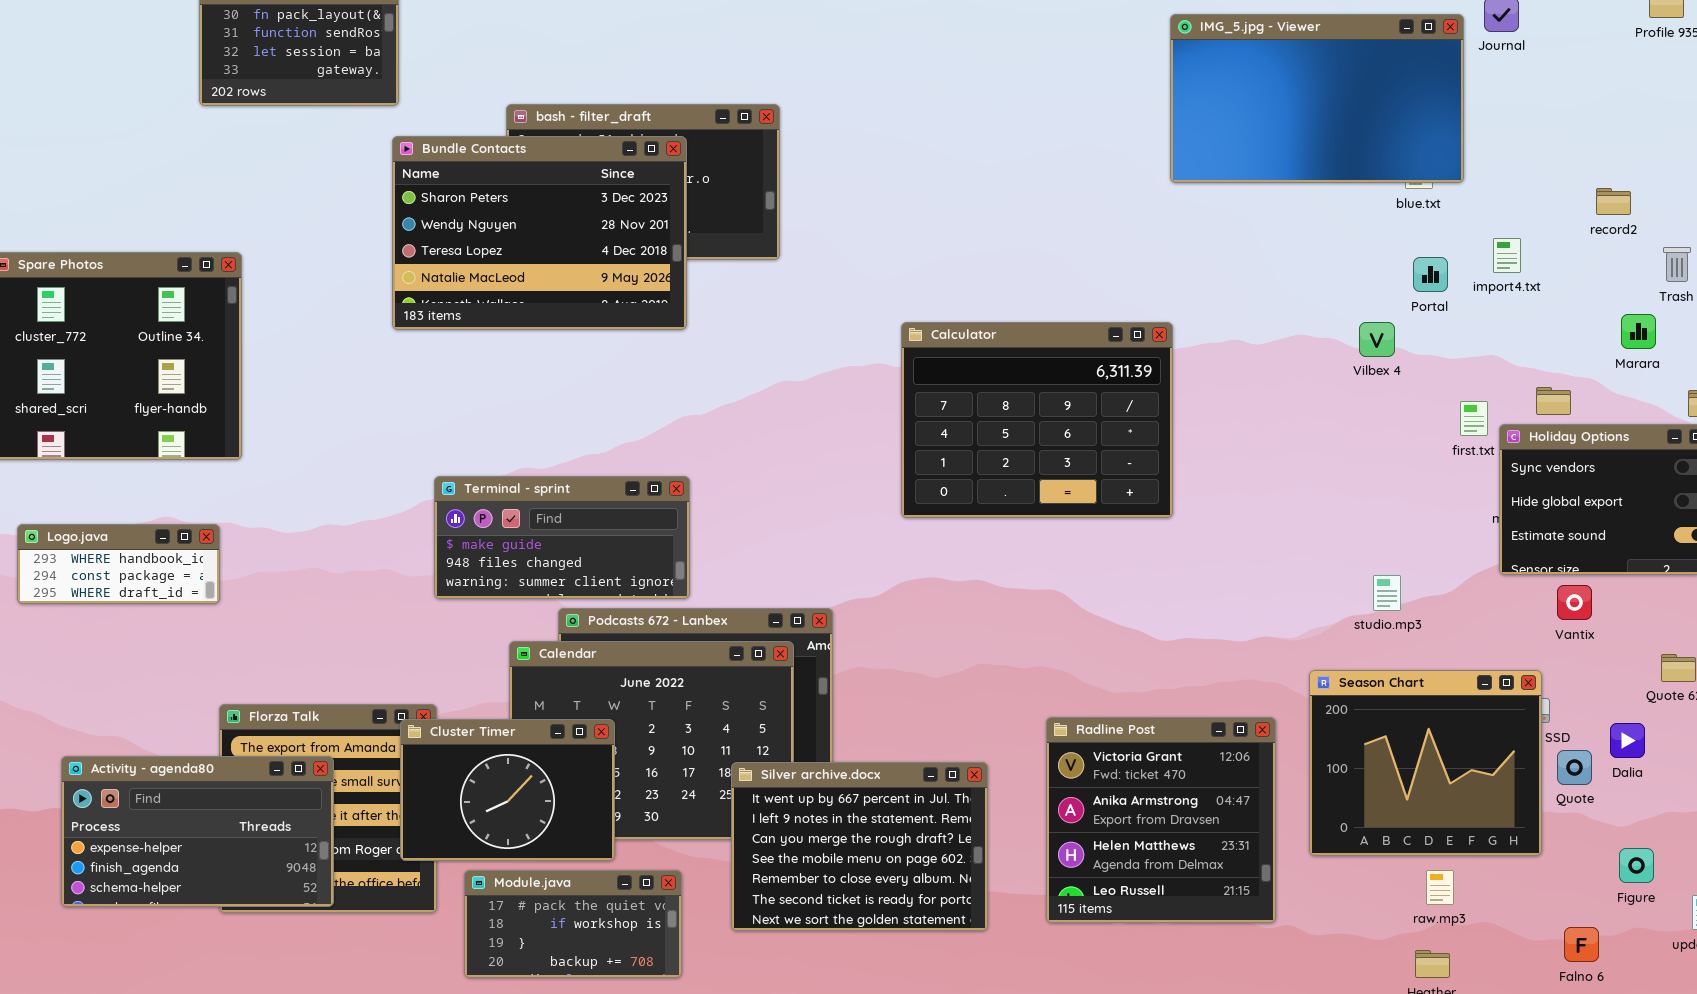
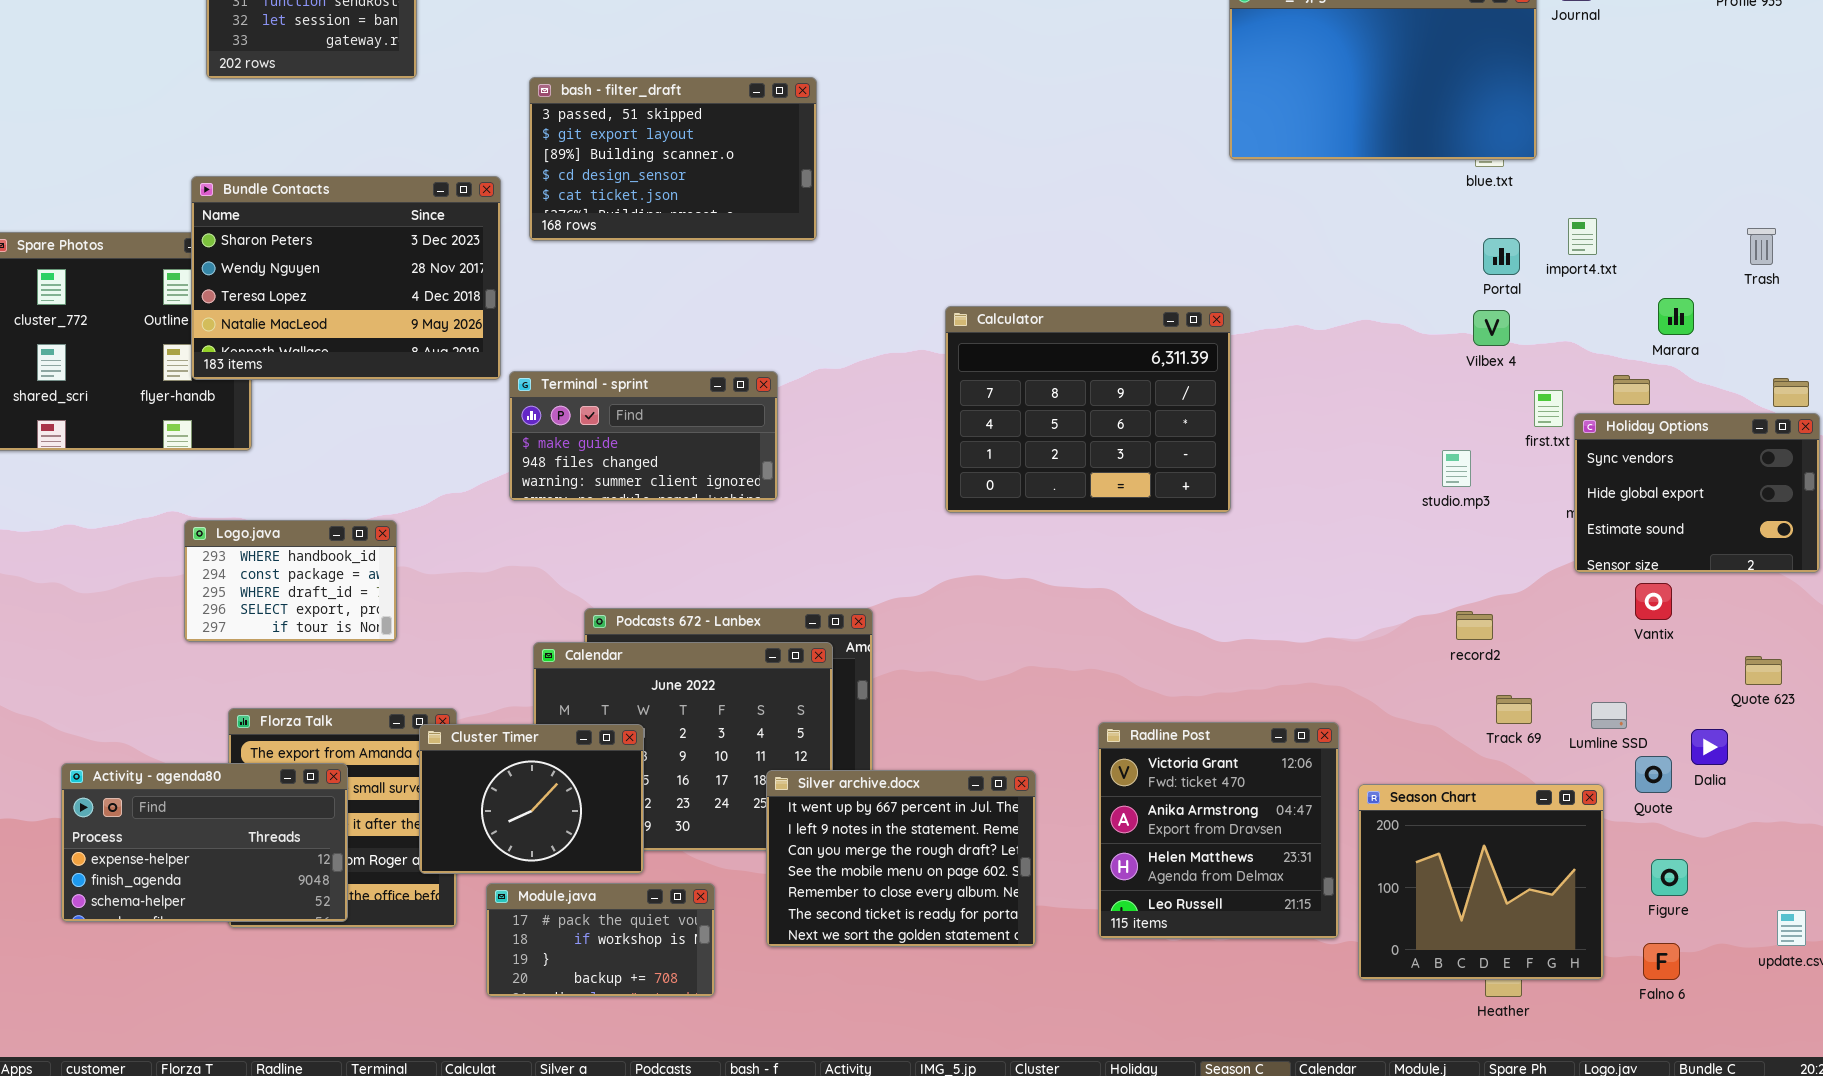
Bundle Contacts: [392,136,687,330] -> [191,176,501,380], moved
record2: [1596,188,1631,215] -> [1456,611,1493,640], moved
Marara: [1621,314,1656,349] -> [1658,298,1694,335], moved
Vilbex 4: [1359,322,1395,357] -> [1473,310,1510,346], moved
Terminal - sprint: [434,476,690,599] -> [509,371,778,501], moved
Logo.java: [17,524,220,604] -> [184,520,397,642], moved, resized
studio.mp3: [1373,575,1401,611] -> [1442,450,1471,487], moved
Season Chart: [1309,670,1542,856] -> [1358,784,1604,980], moved
Figure: [1619,848,1654,883] -> [1651,859,1688,896], moved

